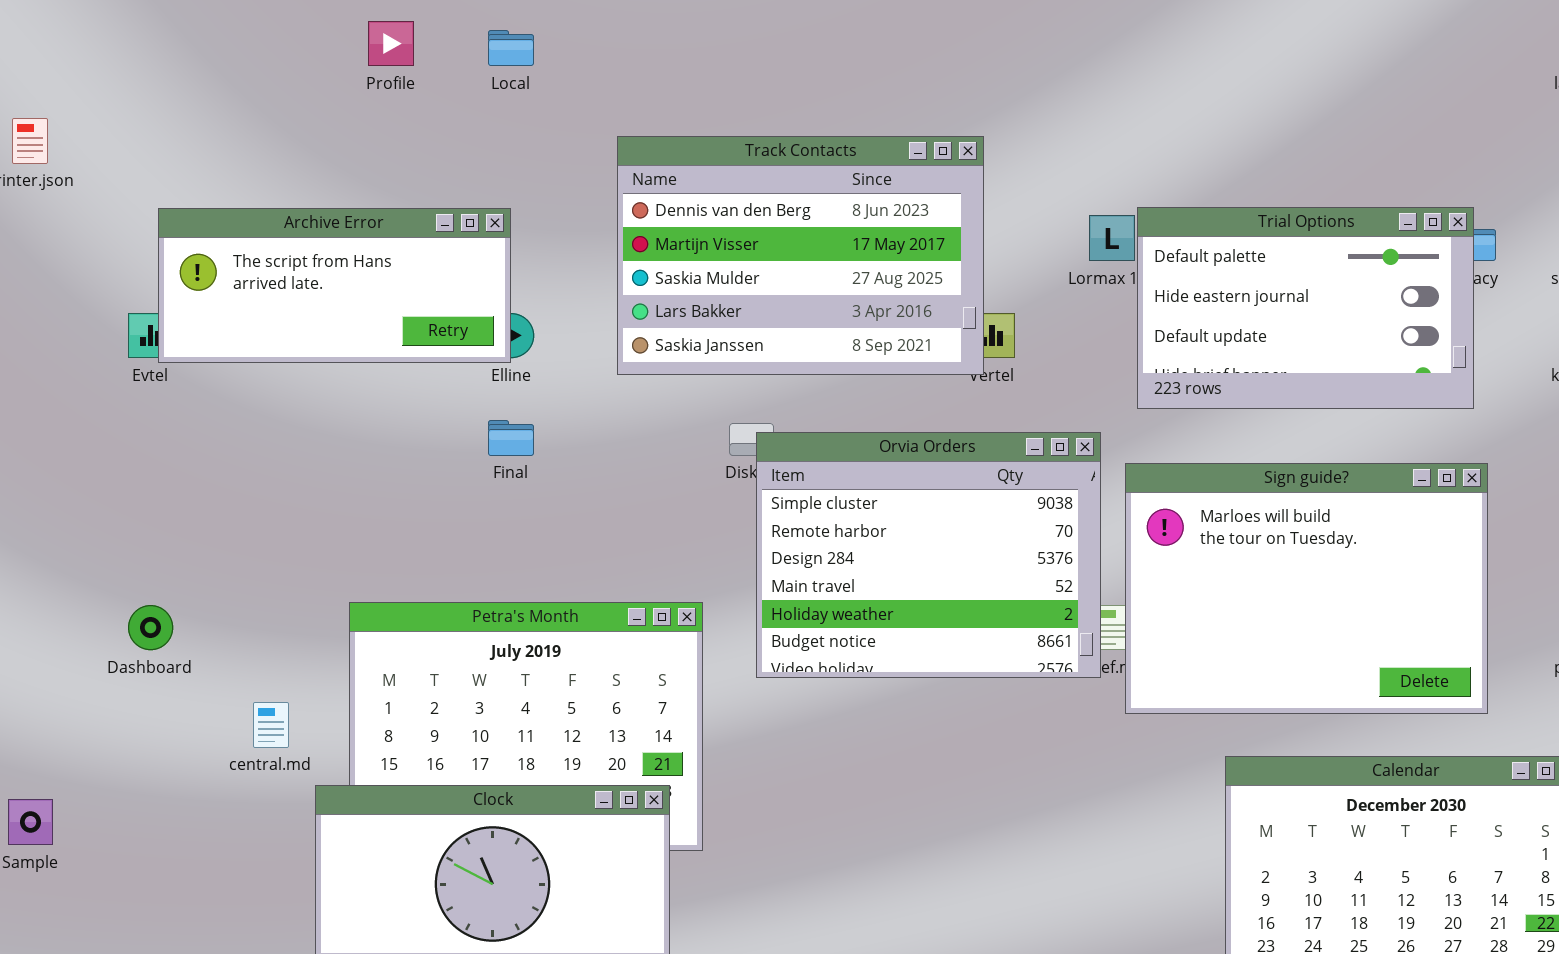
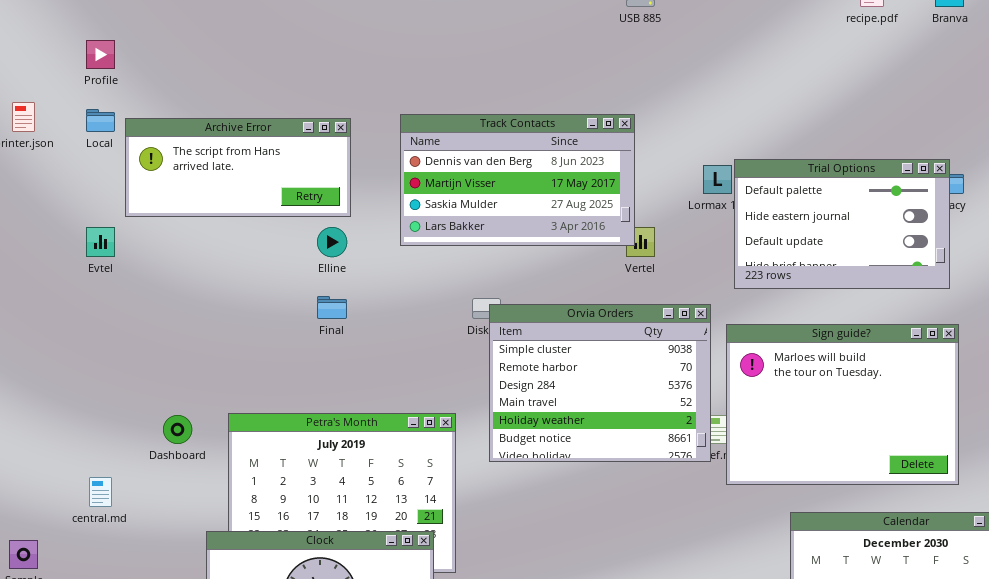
Profile: [368,21,414,66] -> [86,40,115,69], moved
Local: [488,30,534,66] -> [86,109,115,132], moved
Track Contacts: [617,136,984,375] -> [400,114,635,246], resized
Archive Error: [158,208,511,363] -> [125,118,351,217], moved
Dashboard: [128,605,173,650] -> [163,415,192,444], moved
central.md: [253,702,289,748] -> [89,477,112,507], moved

